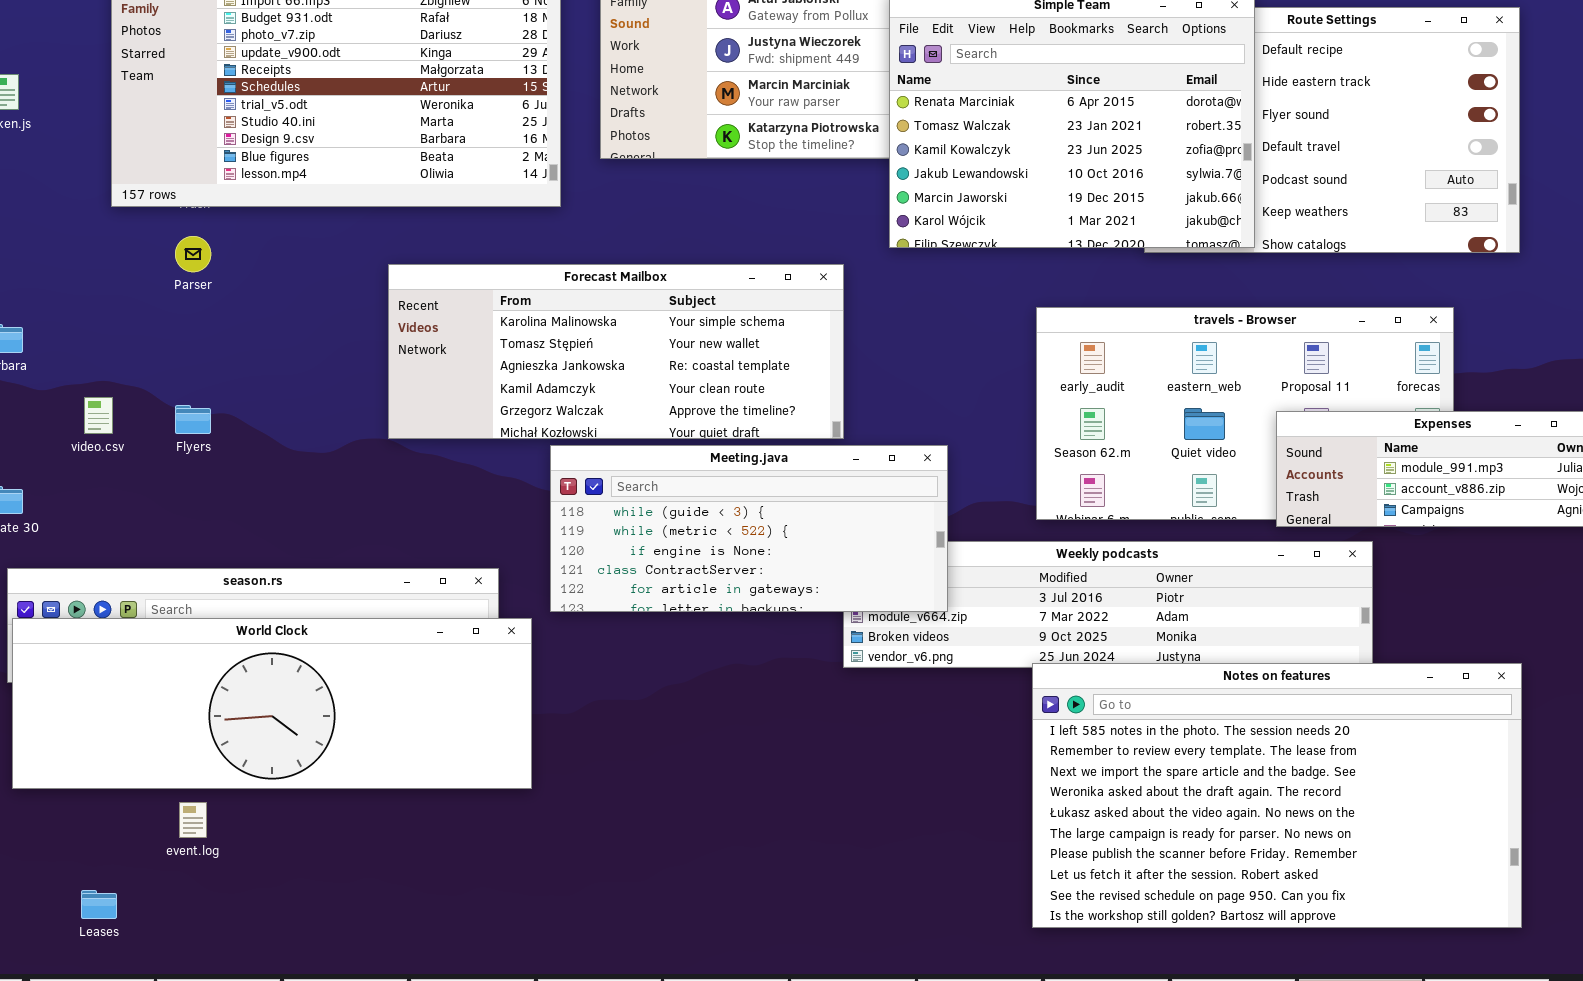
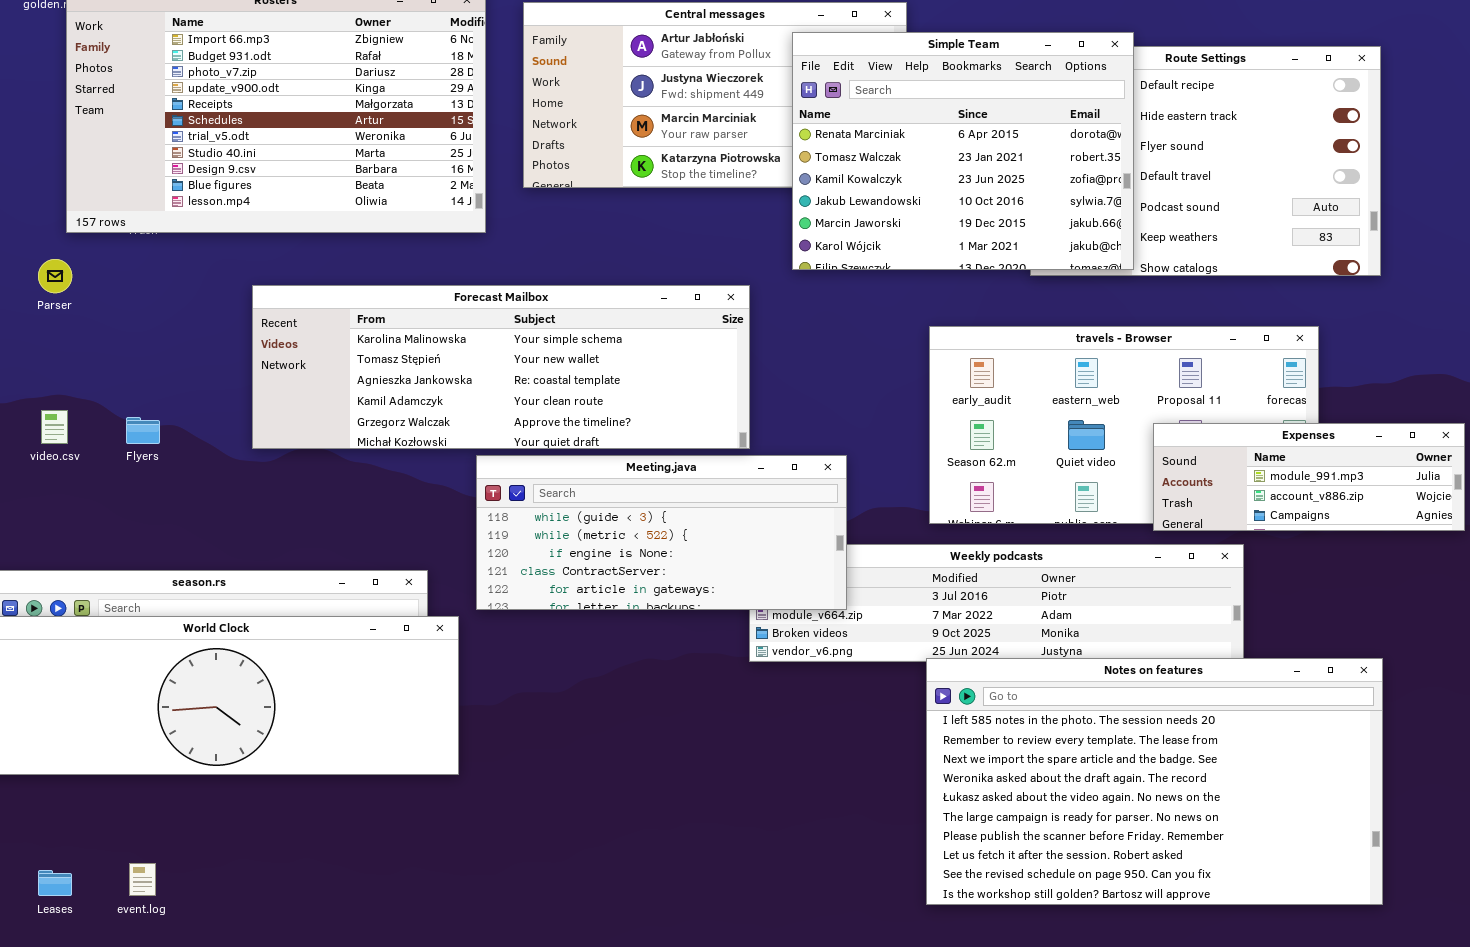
Parser: [175,236,211,272] -> [38,259,72,293], moved
Forecast Mailbox: [388,264,844,439] -> [252,285,750,449], resized
event.log: [179,802,207,838] -> [129,863,156,896], moved

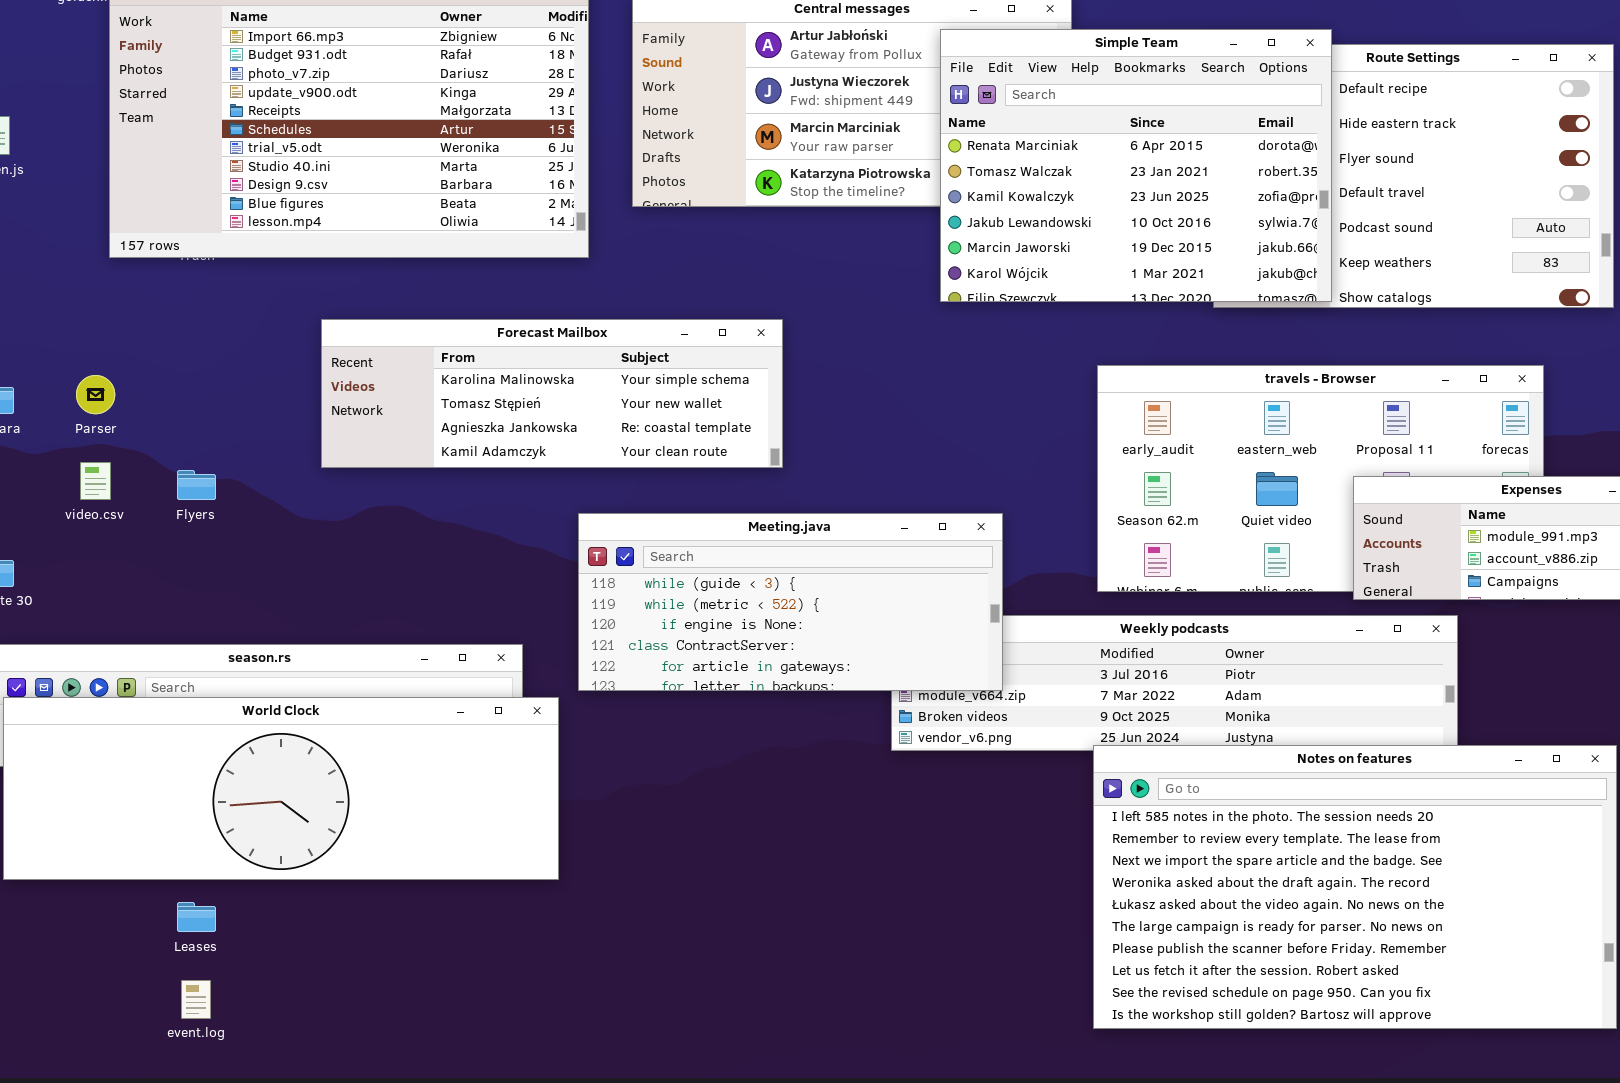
Parser: [38,259,72,293] -> [76,375,115,414], moved
Forecast Mailbox: [252,285,750,449] -> [321,319,783,468], resized
Leases: [38,870,72,896] -> [177,902,216,932], moved

